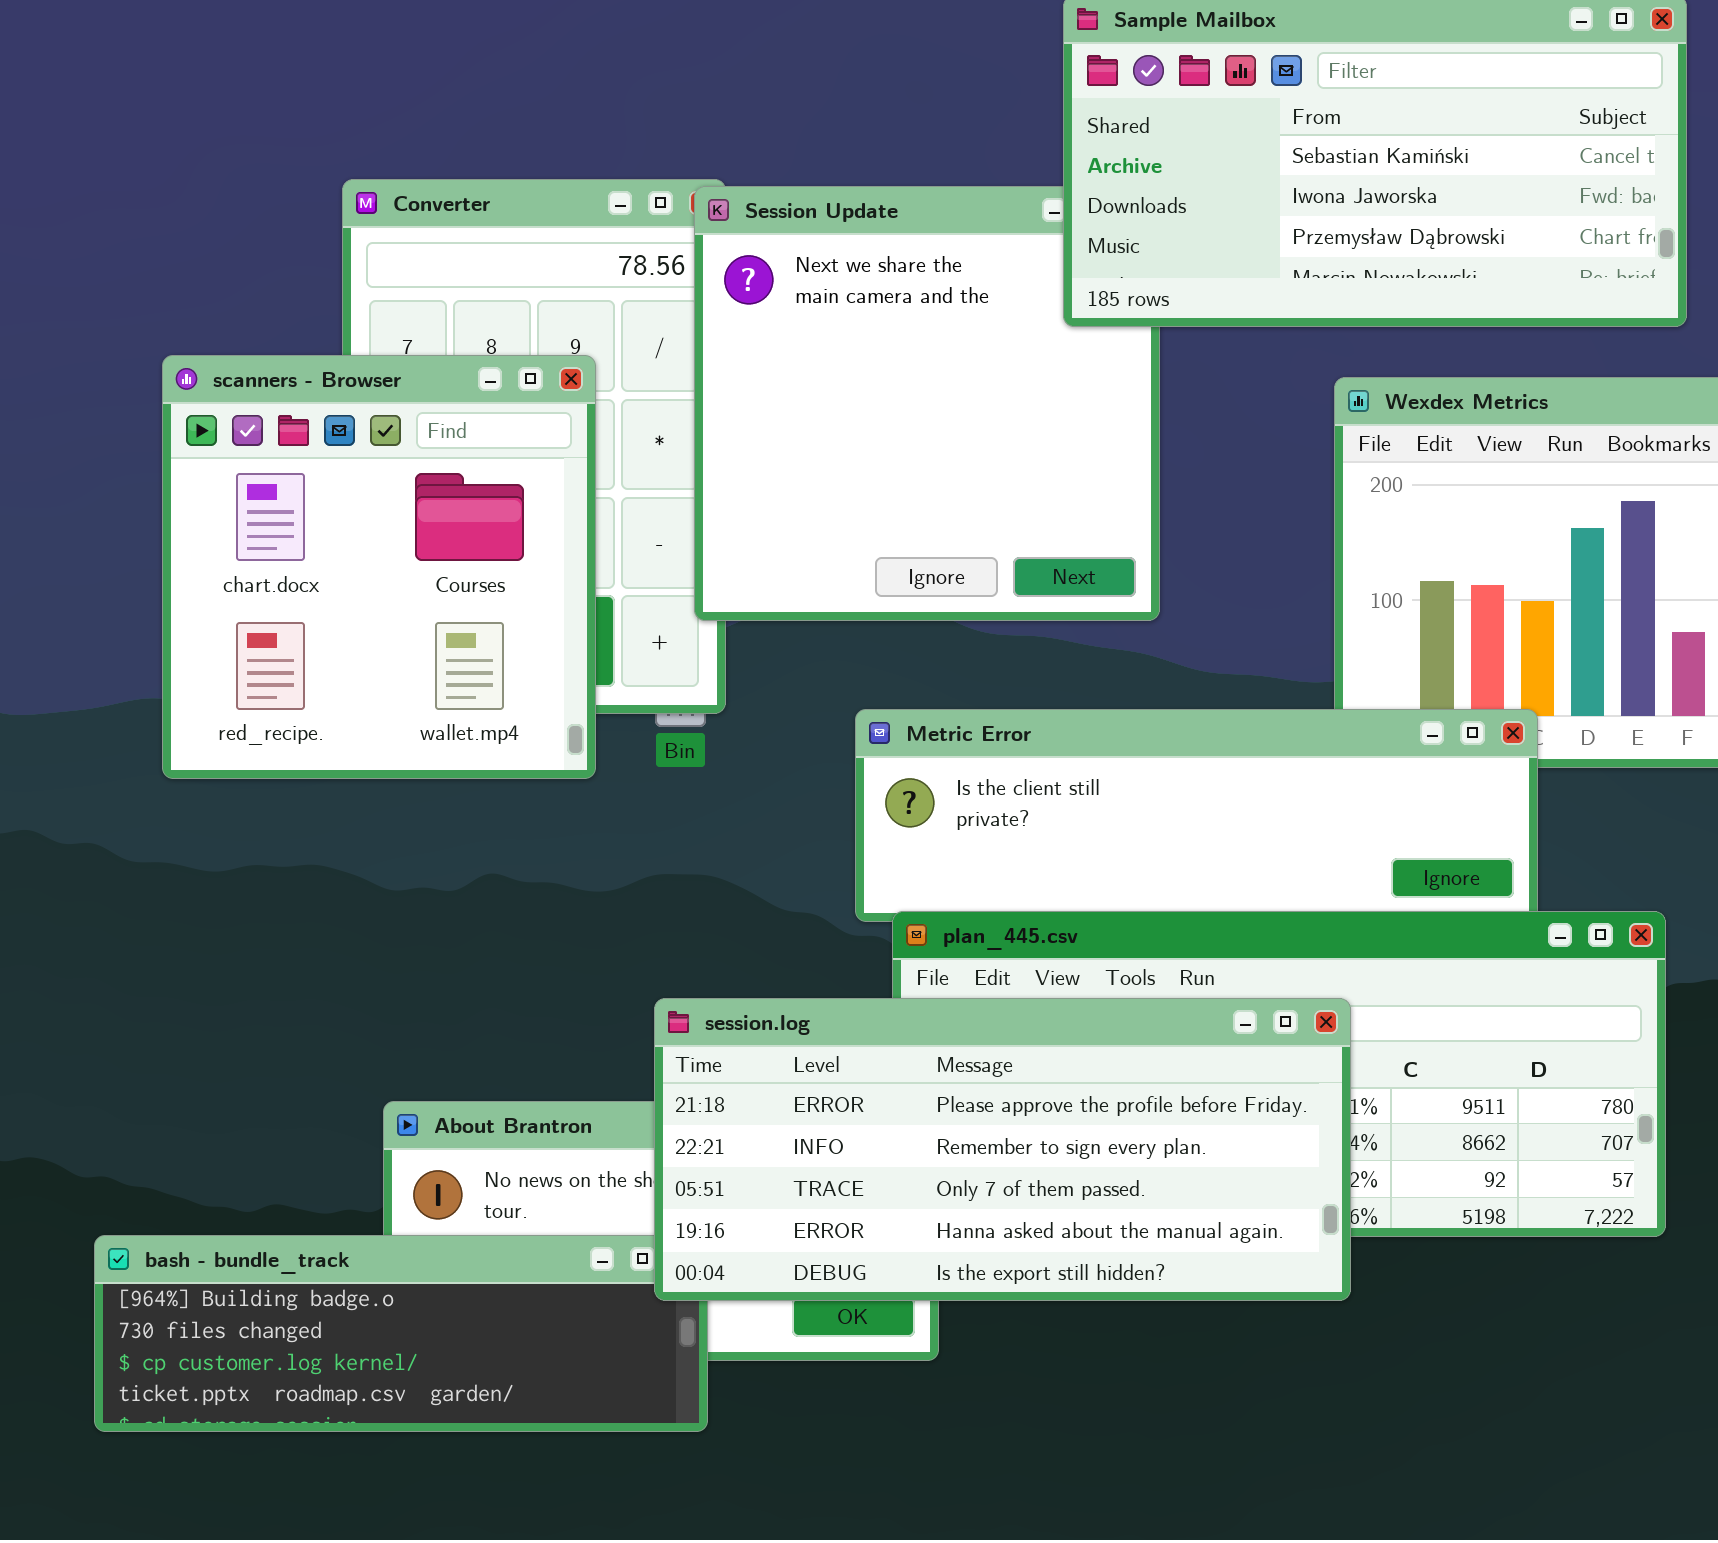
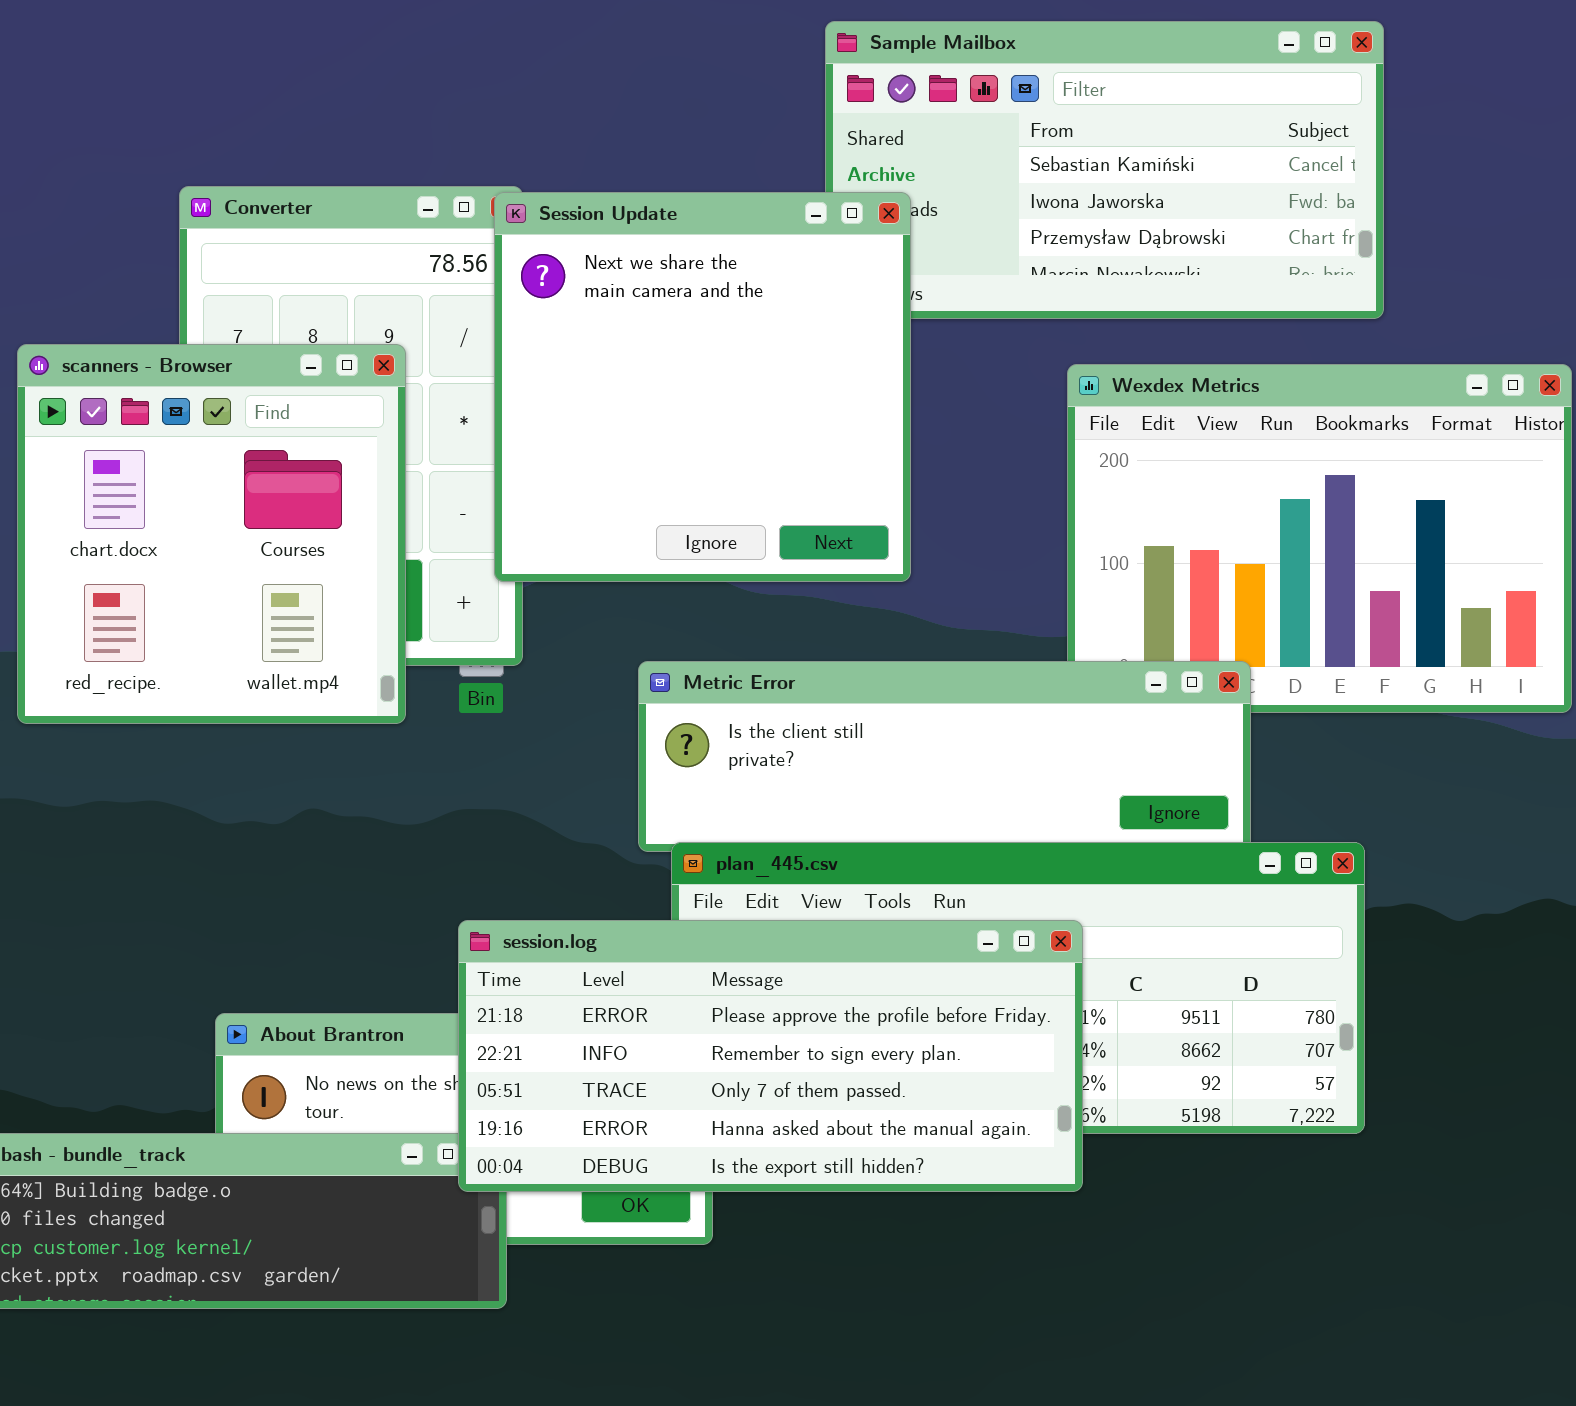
Session Update: [694,186,1160,621] -> [494,192,911,582], raised

